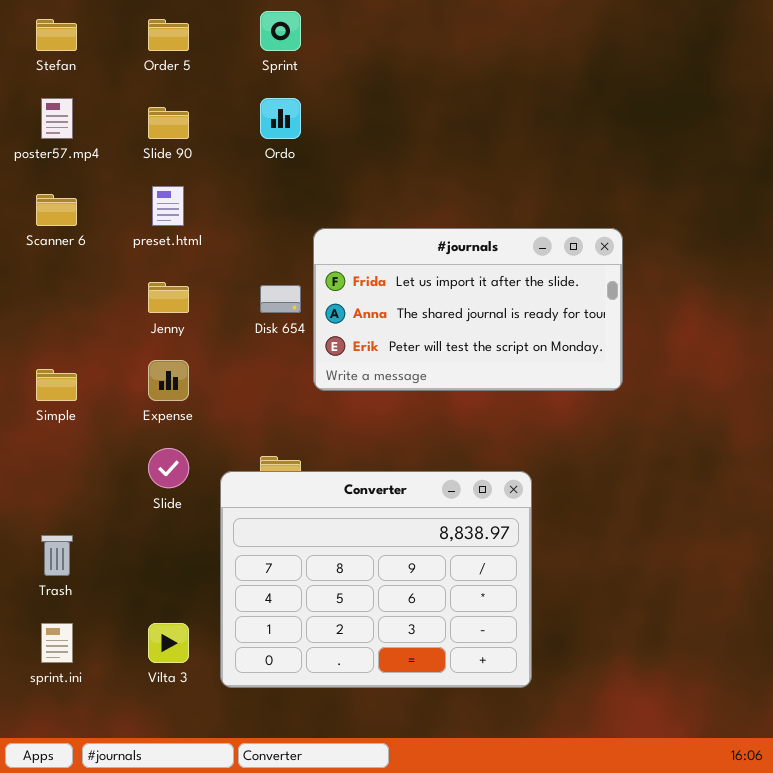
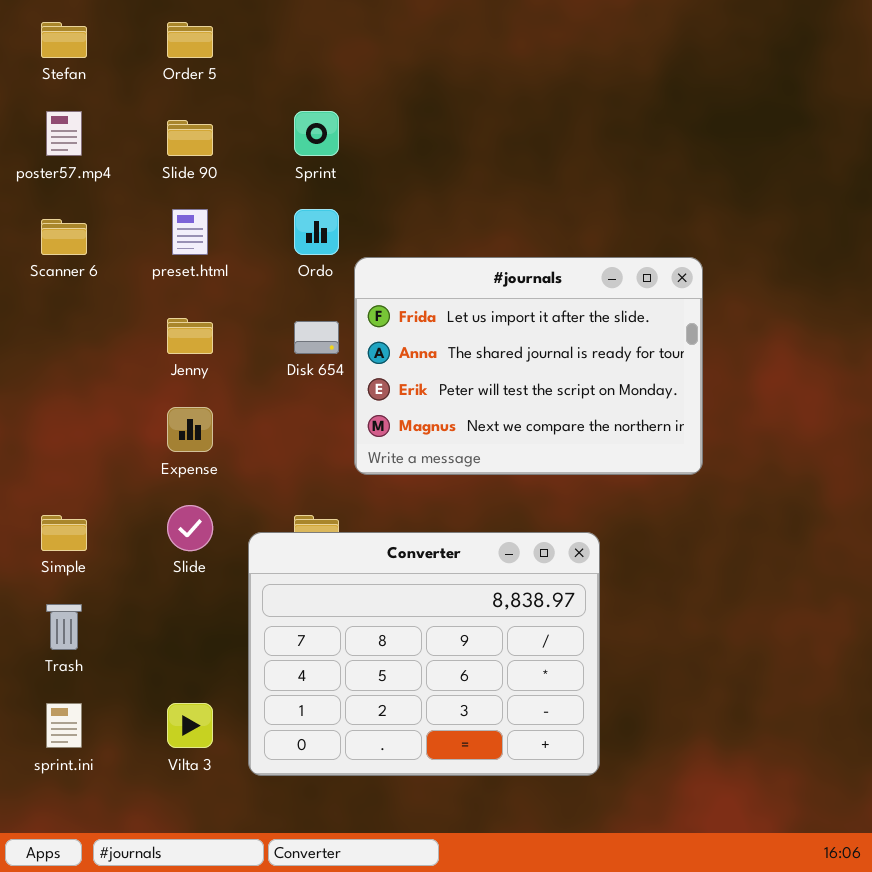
Sprint: [260,11,301,51] -> [294,111,339,156], moved
Ordo: [260,98,301,139] -> [294,209,339,255], moved
#journals: [313,228,623,391] -> [354,257,703,475], resized
Simple: [36,369,77,401] -> [41,515,87,551], moved

